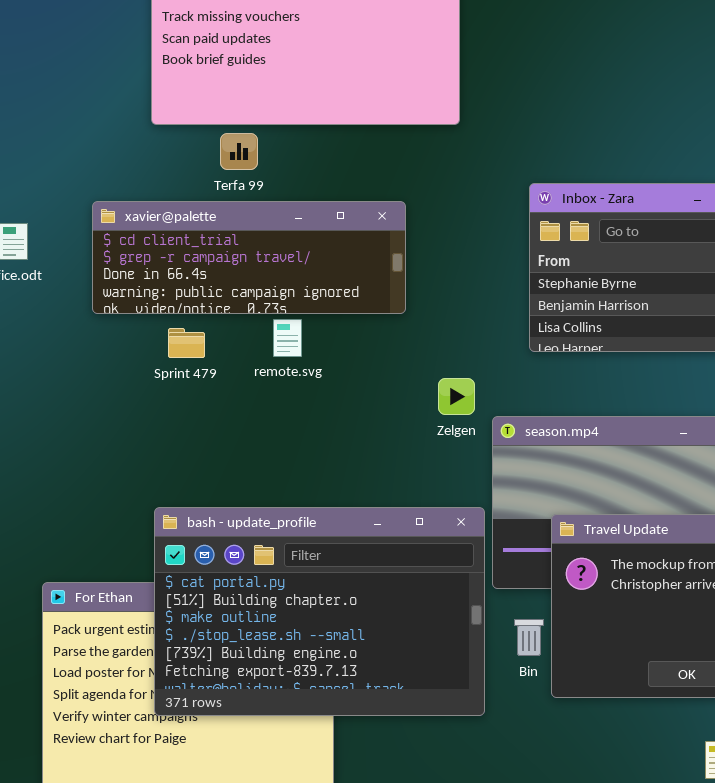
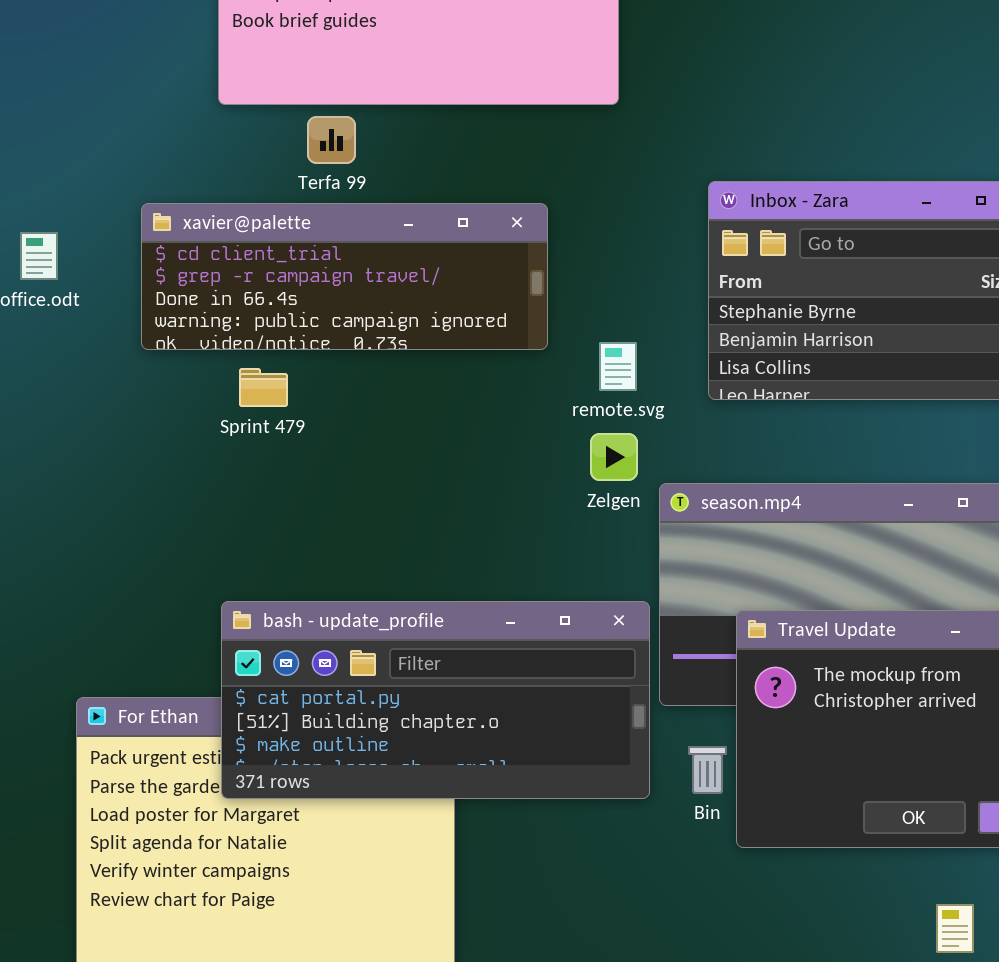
remote.svg: [273,319,302,357] -> [599,342,637,391], moved
bash - update_profile: [154,507,485,716] -> [221,601,650,799], resized

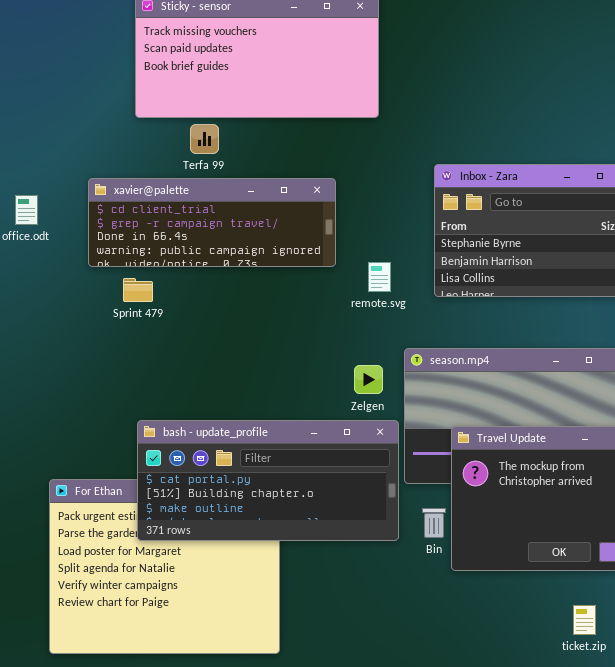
Sprint 479: [239,368,288,407] -> [123,278,153,302], moved
Zelgen: [590,433,638,481] -> [354,365,383,394], moved

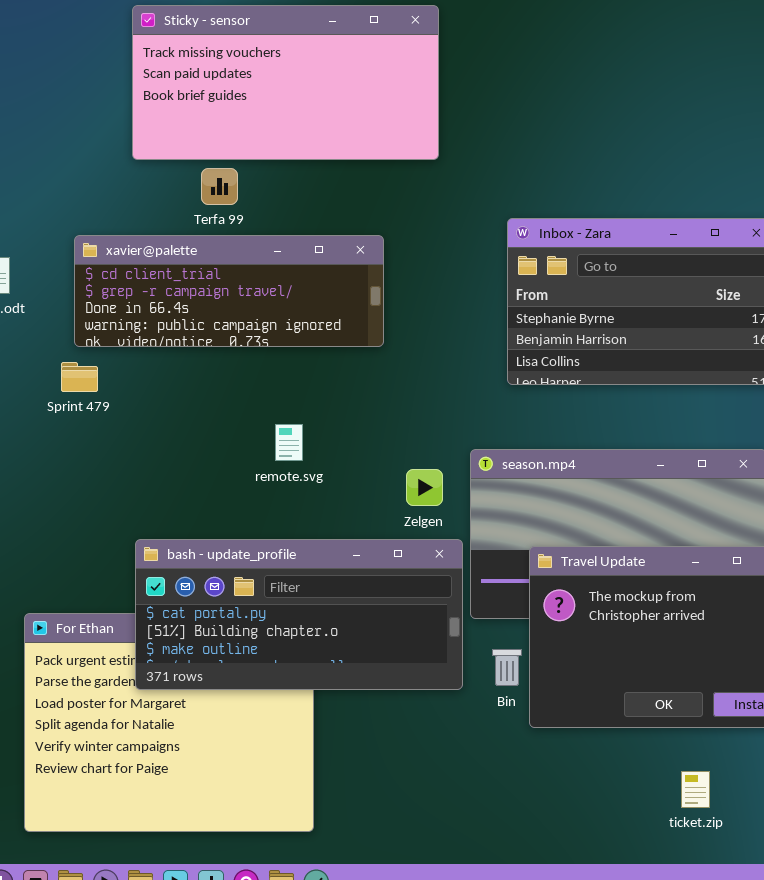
remote.svg: [368,262,391,292] -> [275,424,303,461], moved
Sprint 479: [123,278,153,302] -> [61,362,98,392], moved

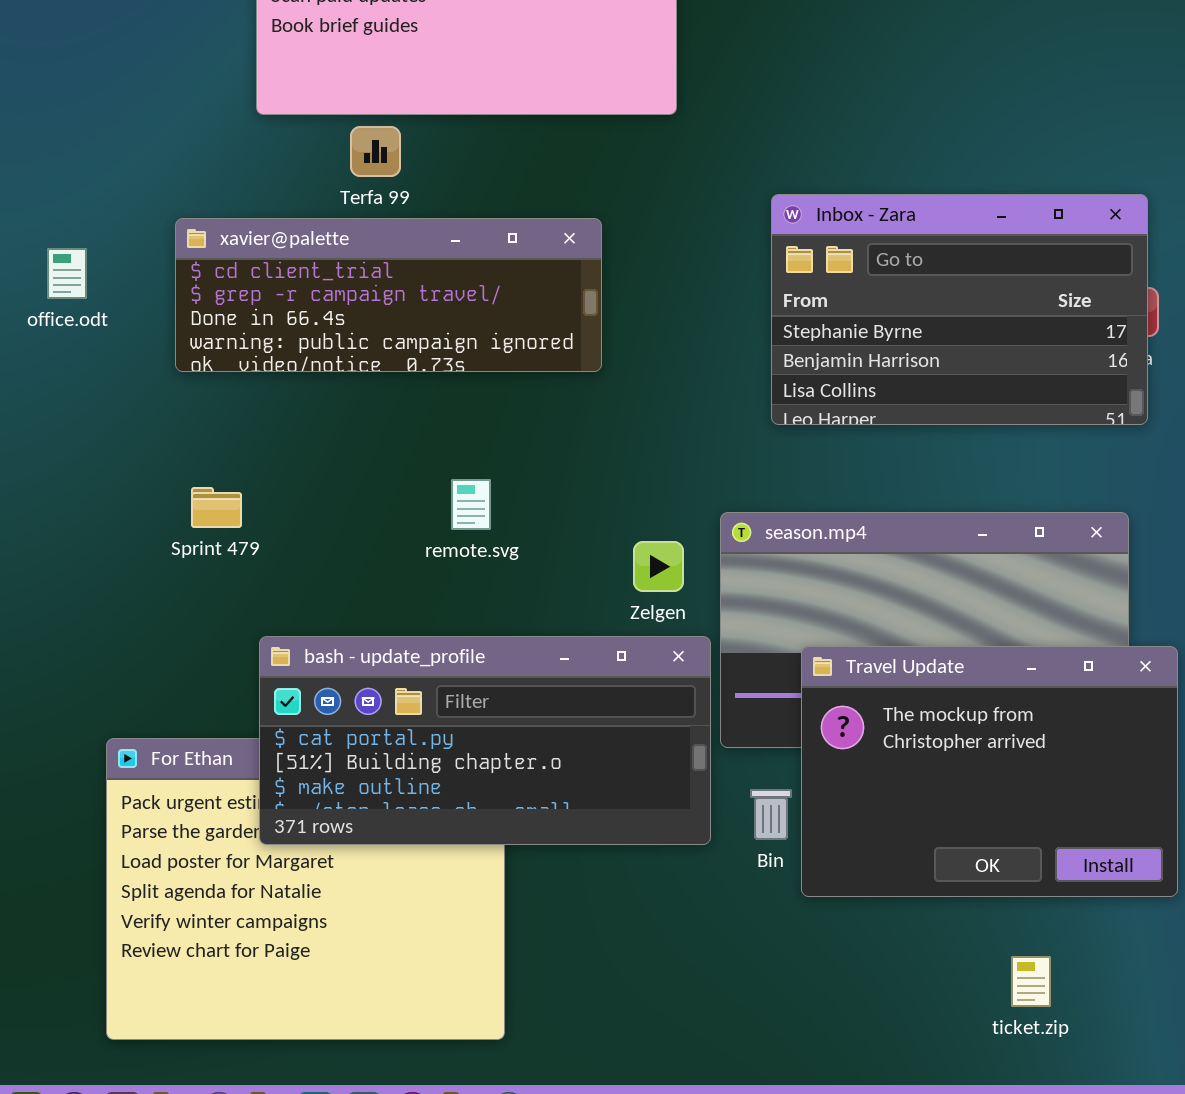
Sprint 479: [61,362,98,392] -> [191,487,242,528], moved

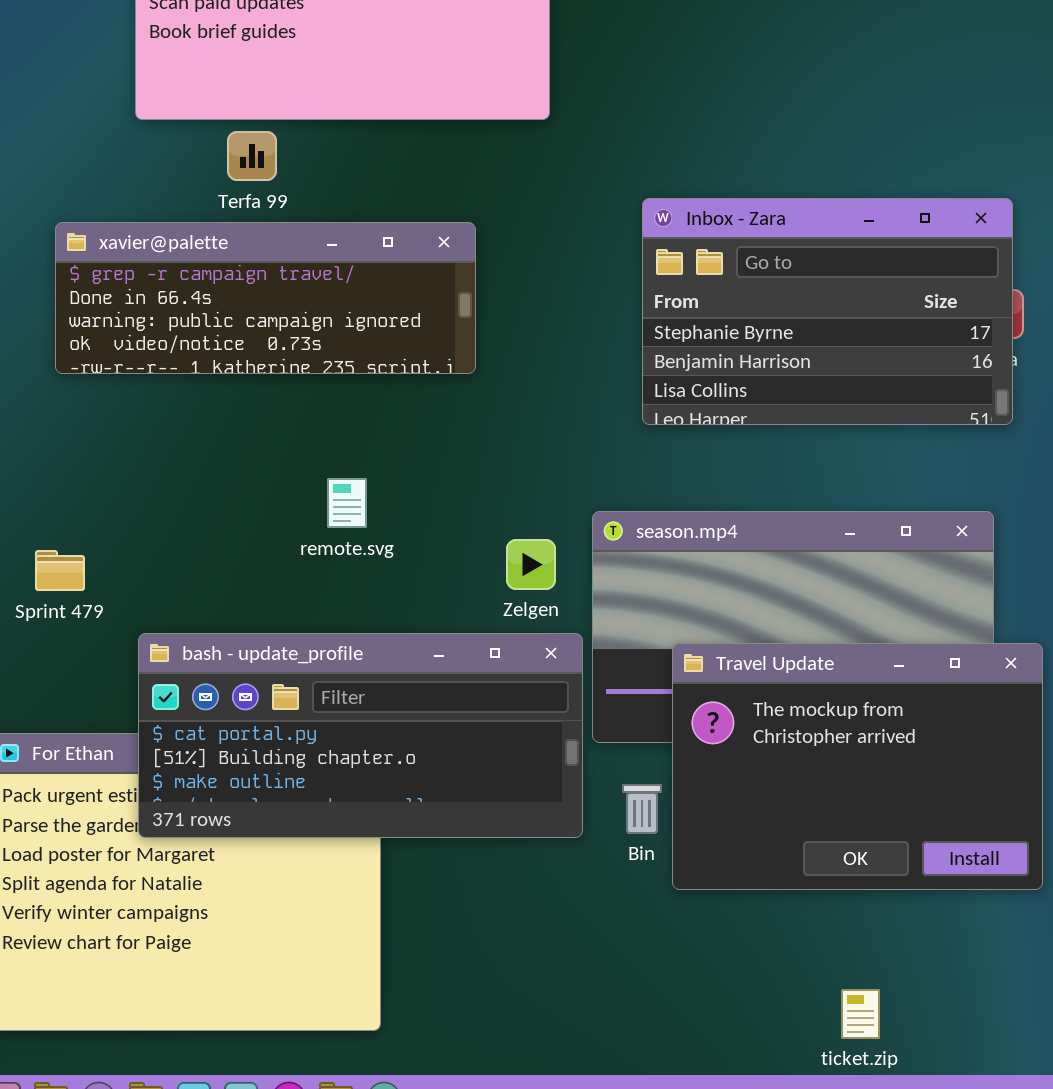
xavier@palette: [175,218,602,372] -> [55,222,476,374], scrolled down 1 row
Sprint 479: [191,487,242,528] -> [35,550,85,591], moved
ticket.zip: [1011,956,1051,1007] -> [841,989,880,1039], moved

